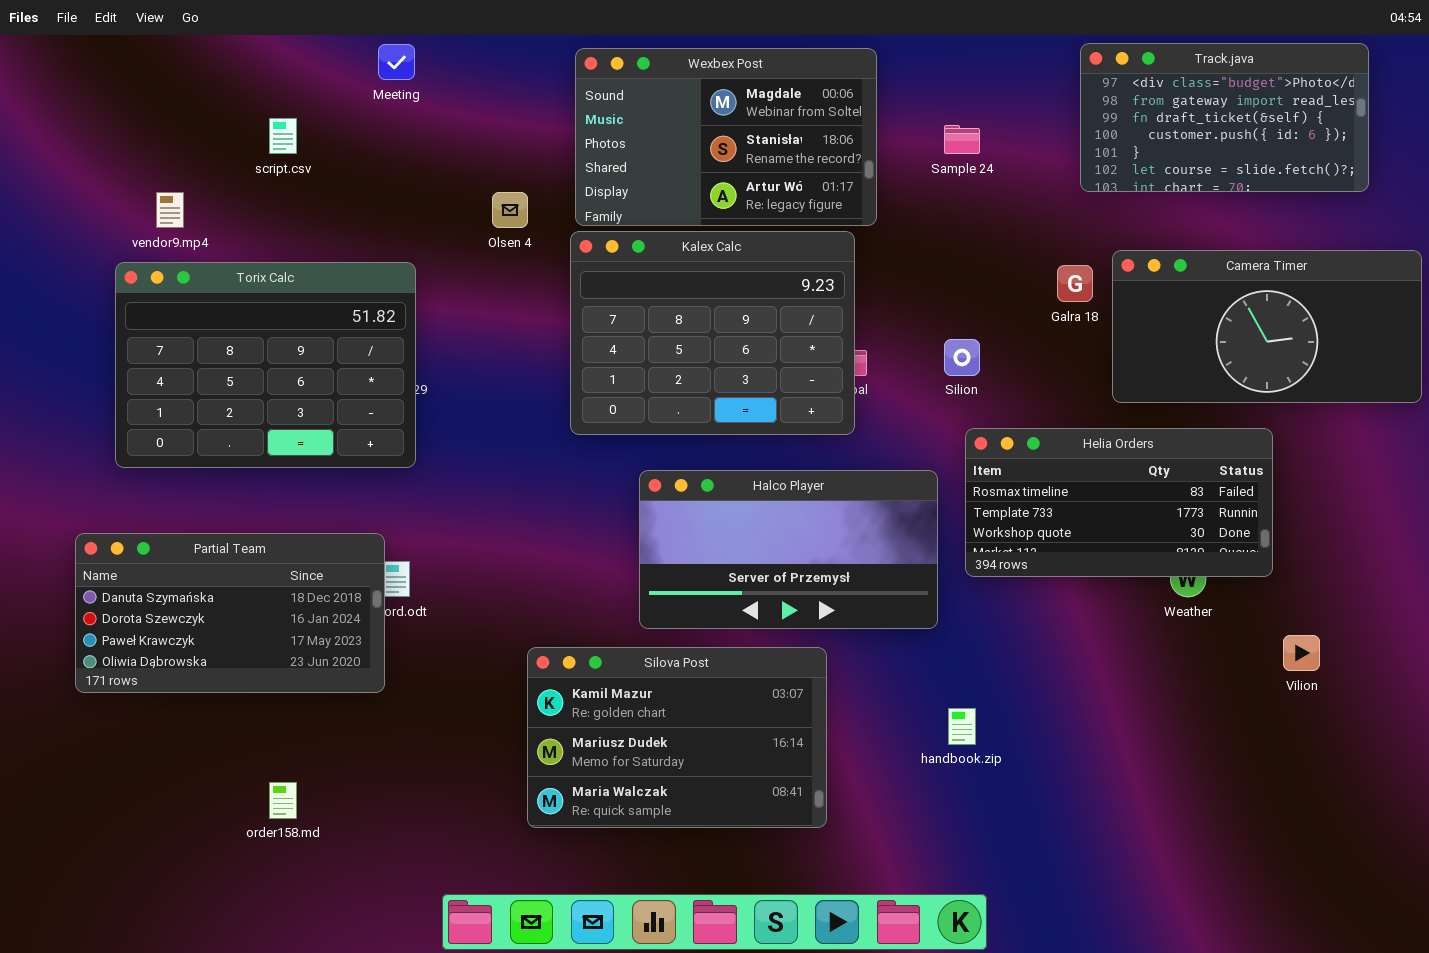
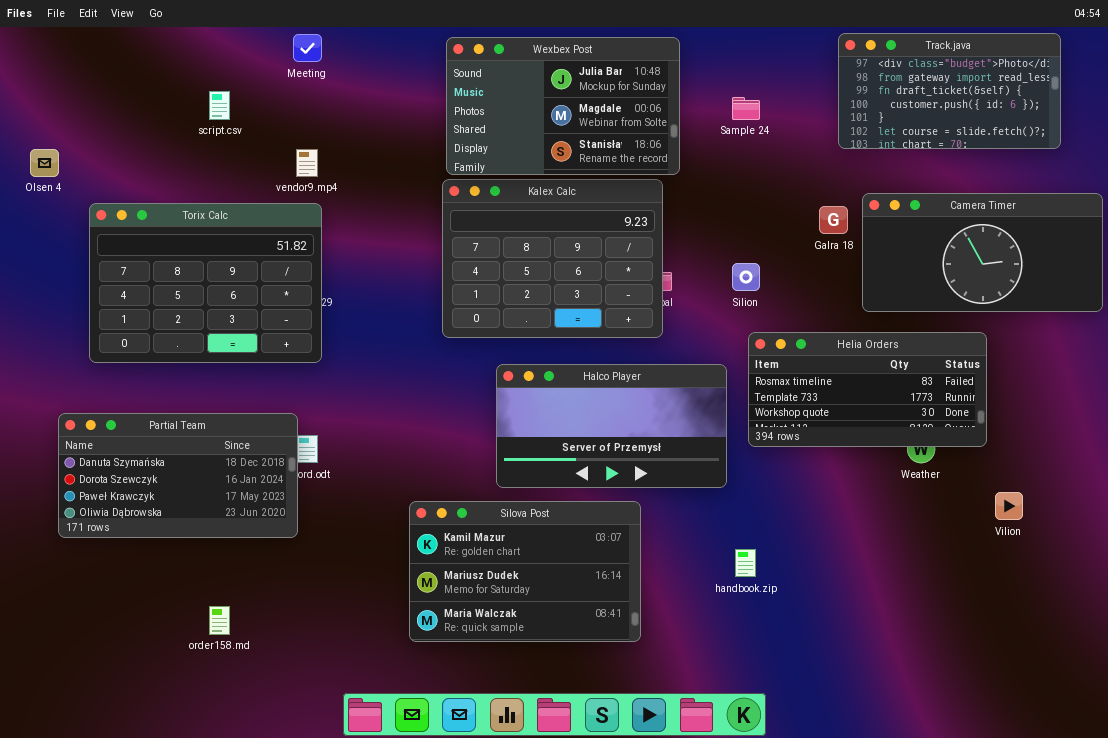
Wexbex Post: [575,48,877,226] -> [446,37,680,175], scrolled up 1 row
vendor9.mp4: [156,192,184,228] -> [296,149,318,177], moved
Olsen 4: [492,192,528,228] -> [30,149,59,177], moved

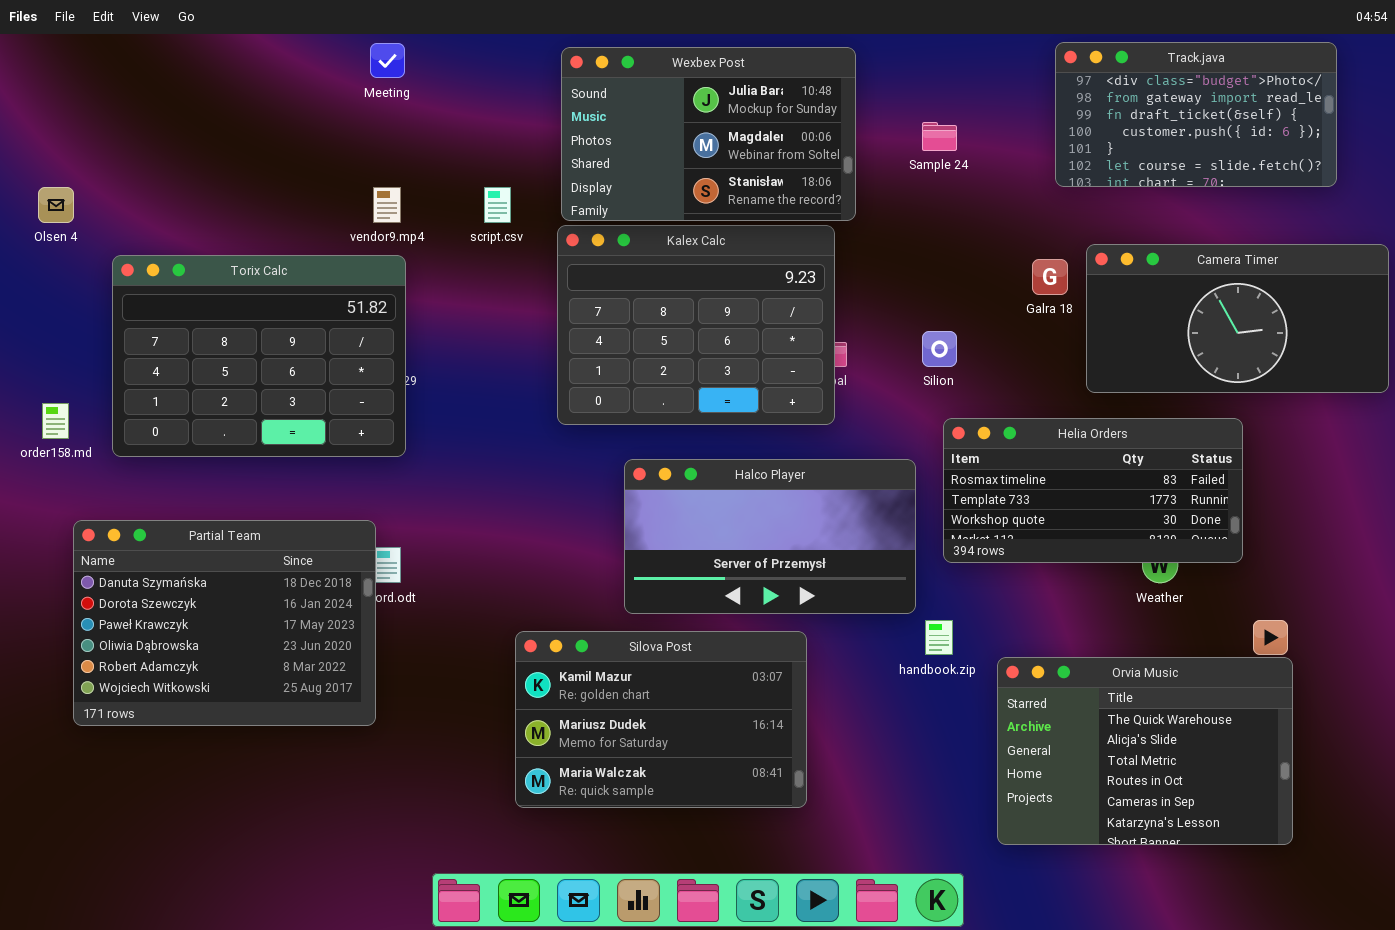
script.csv: [209,91,230,120] -> [484,187,511,223], moved
Partial Team: [58,413,298,538] -> [73,520,376,726], resized
Orvia Music: none -> [997,657,1293,845], opened
handbook.zip: [735,549,756,577] -> [925,620,953,655], moved
order158.md: [209,606,230,635] -> [42,403,69,439], moved

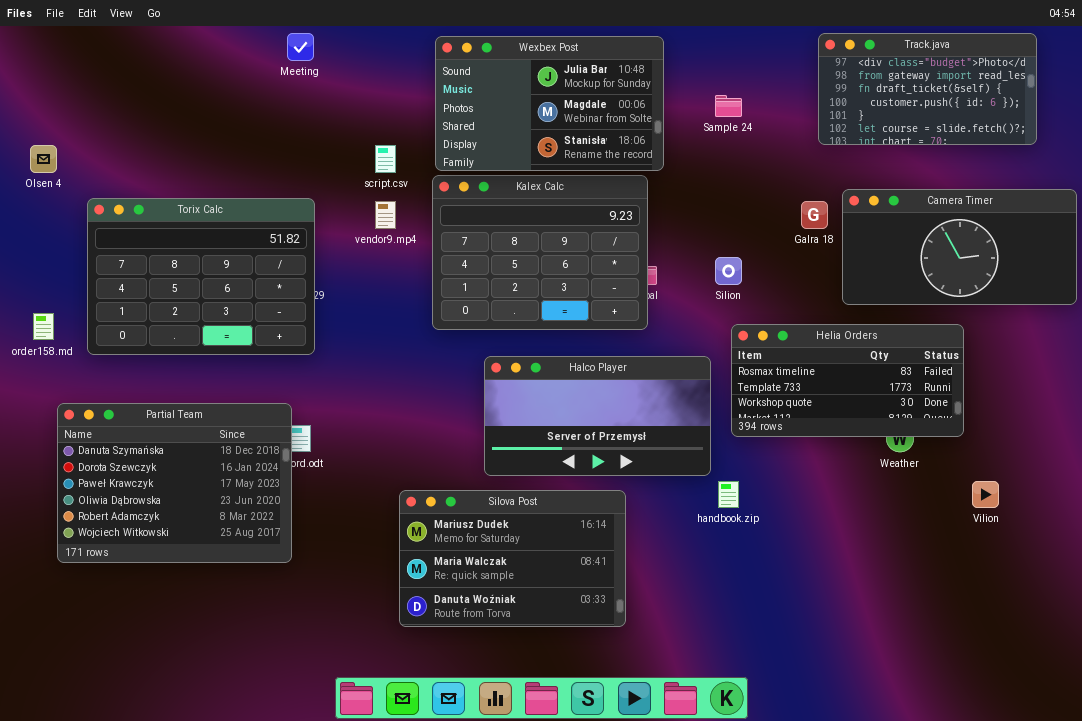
vendor9.mp4: [373,187,401,223] -> [375,201,396,229], moved
Silova Post: [515,631,807,808] -> [399,490,626,627], scrolled down 1 row
Orvia Music: [997,657,1293,845] -> none, closed

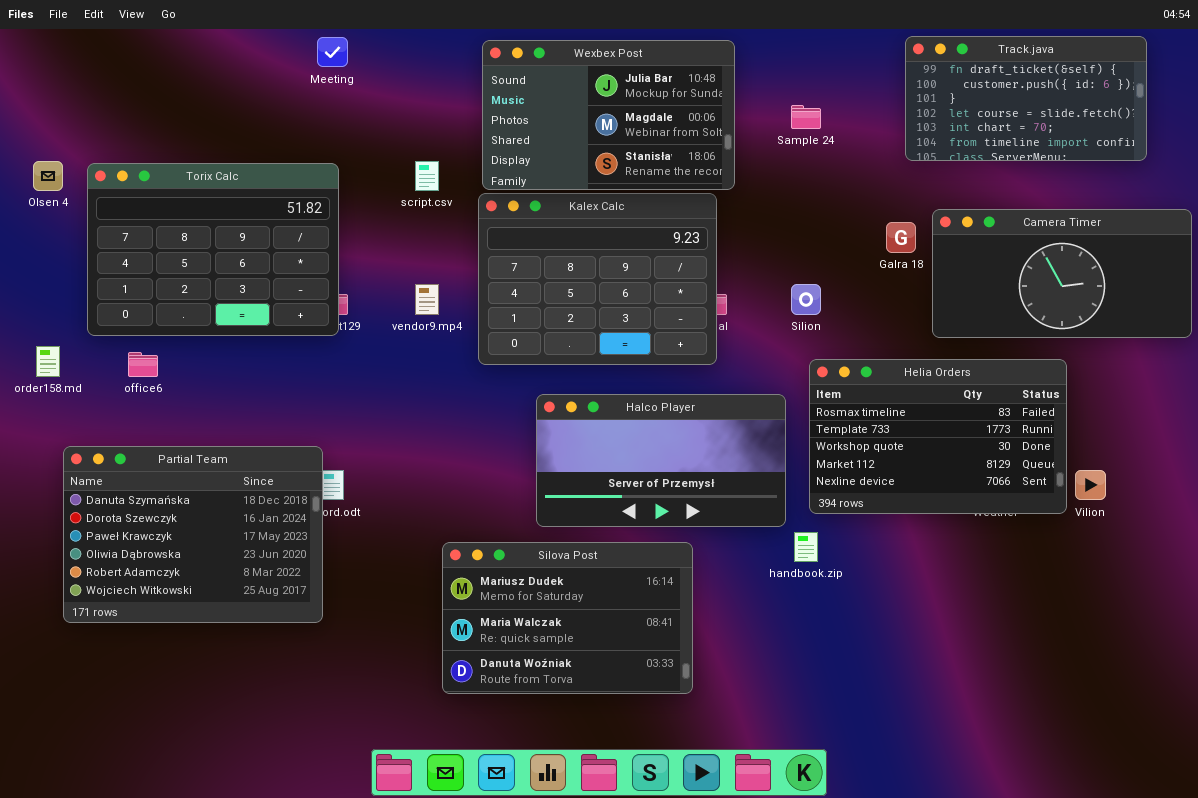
Track.java: [818,33,1037,145] -> [905,36,1147,161], scrolled down 2 rows
Torix Calc: [87,198,315,355] -> [87,163,339,336], moved
vendor9.mp4: [375,201,396,229] -> [415,284,439,315], moved
Helia Orders: [731,324,964,437] -> [809,359,1067,514], resized
Vilion: [972,481,999,508] -> [1075,470,1106,500], moved

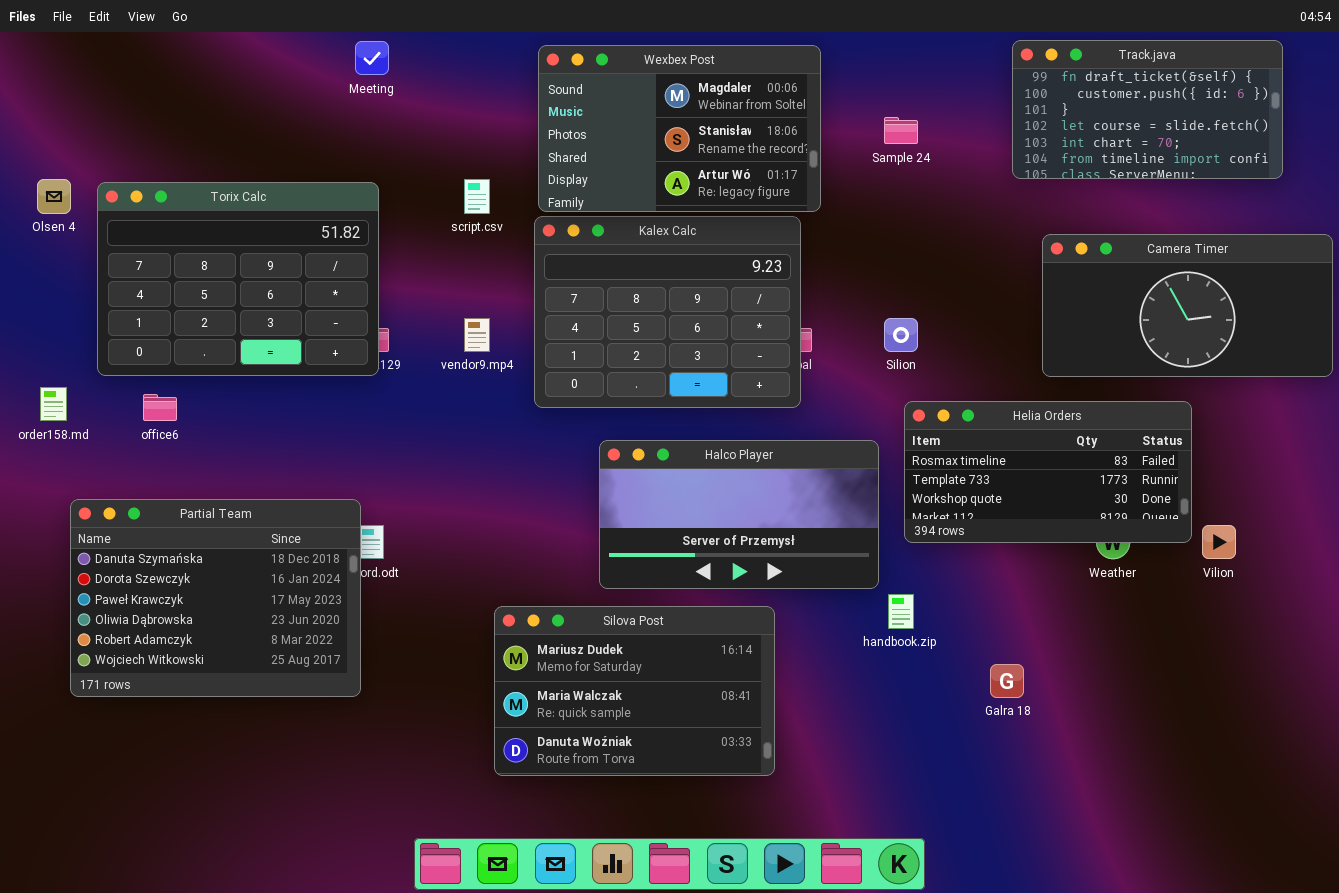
Wexbex Post: [482,40,735,190] -> [538,45,821,212], scrolled down 1 row
Galra 18: [886,222,916,253] -> [990,664,1024,698], moved
Helia Orders: [809,359,1067,514] -> [904,401,1192,543], resized

